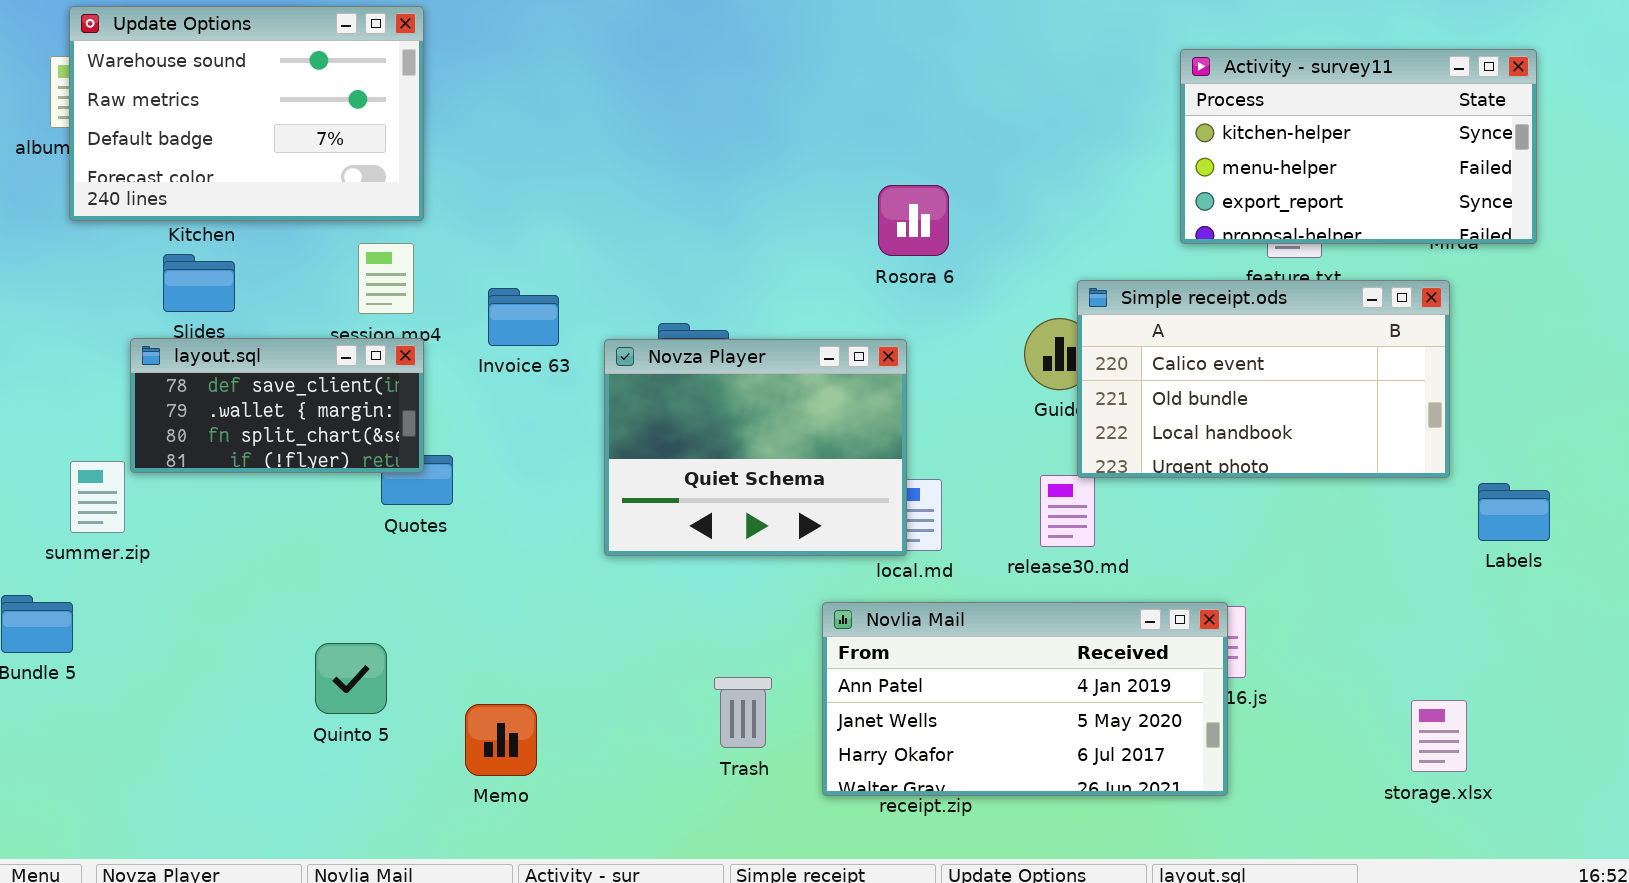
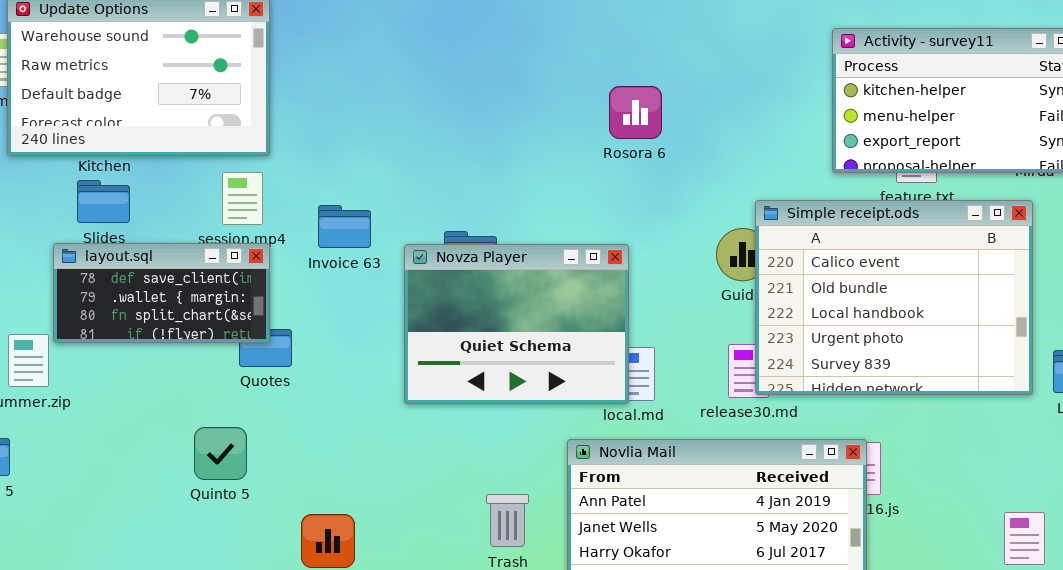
Rosora 6: [878,185,949,256] -> [609,86,662,139], moved
Simple receipt.ods: [1077,280,1450,478] -> [755,200,1033,395], resized
Quinto 5: [315,643,387,714] -> [194,427,247,480], moved

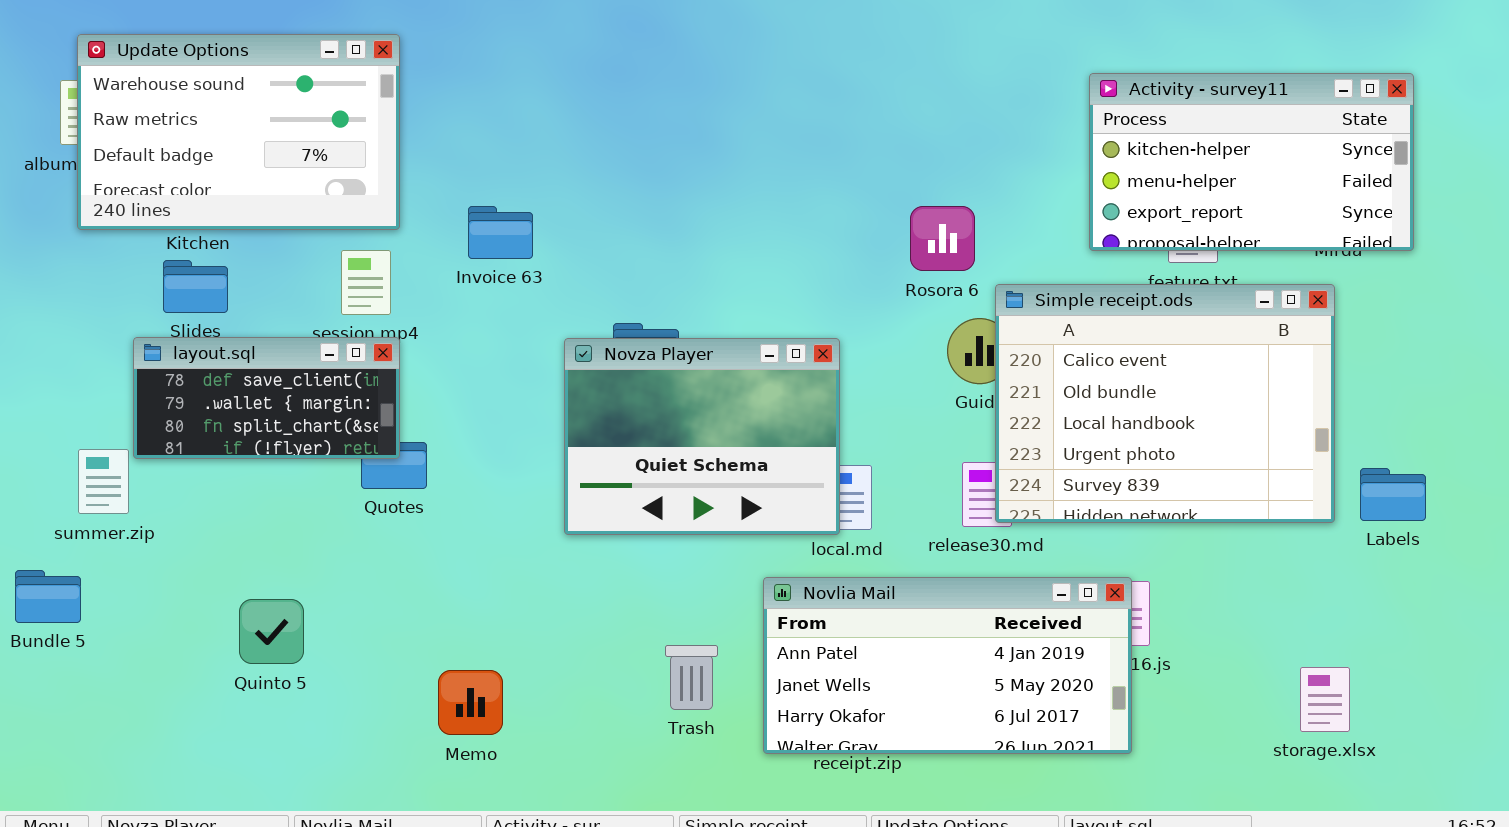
Rosora 6: [609,86,662,139] -> [910,206,975,271], moved
Invoice 63: [318,205,371,248] -> [468,206,533,259], moved
Quinto 5: [194,427,247,480] -> [239,599,304,664], moved

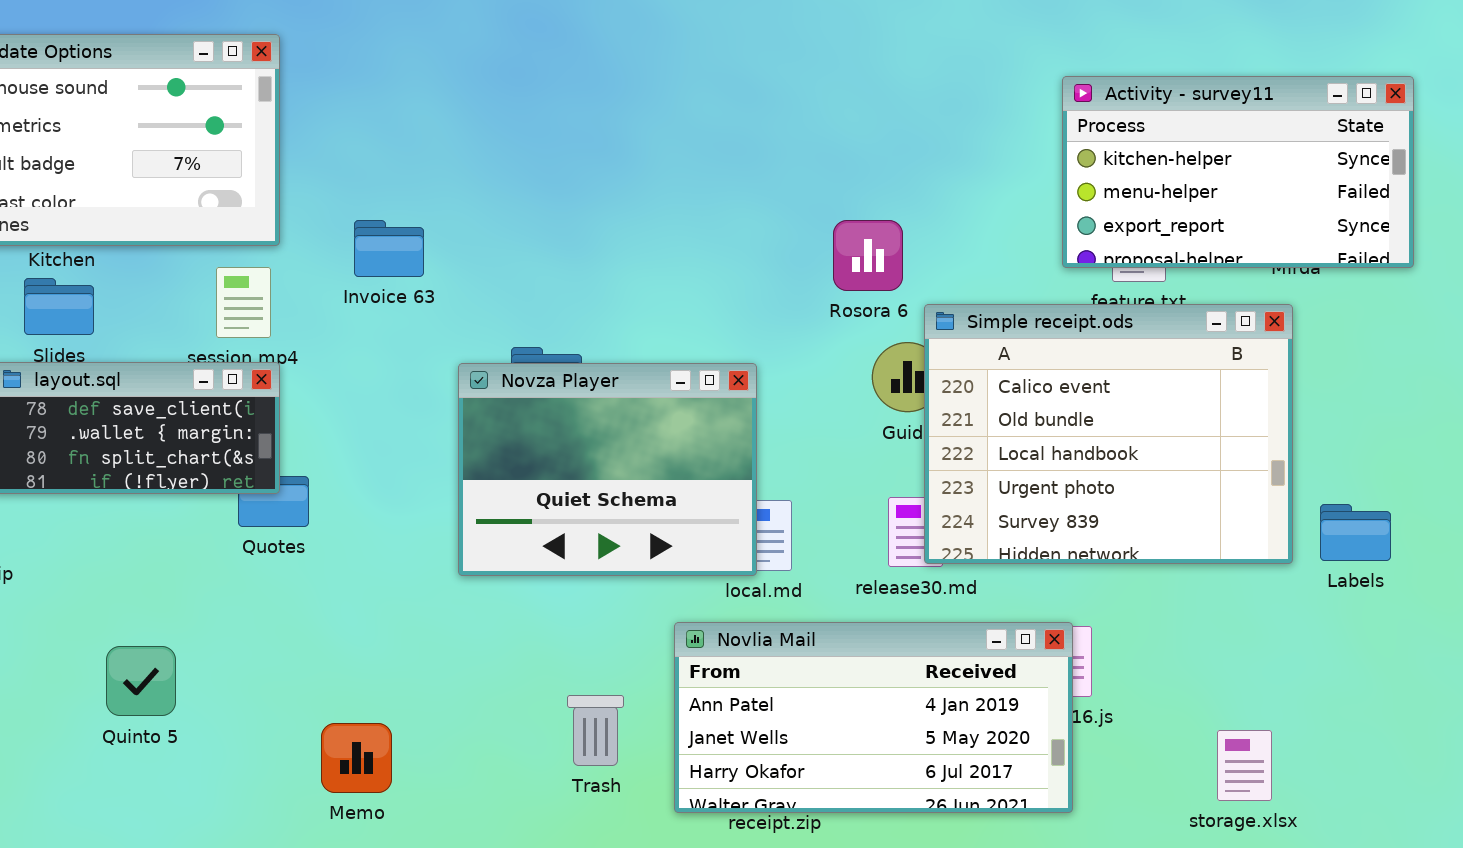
Activity - survey11: [1089,73,1414,251] -> [1062,76,1414,268], moved
storage.xlsx: [1300,667,1350,732] -> [1217,730,1272,801], moved

